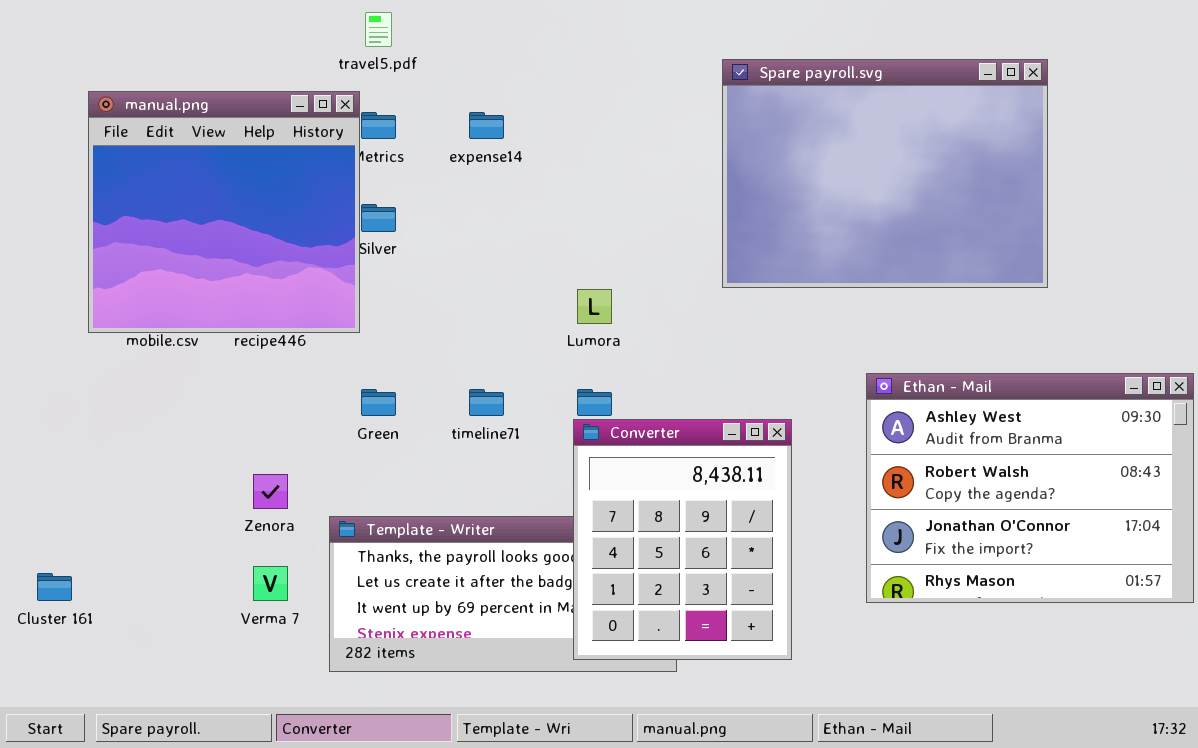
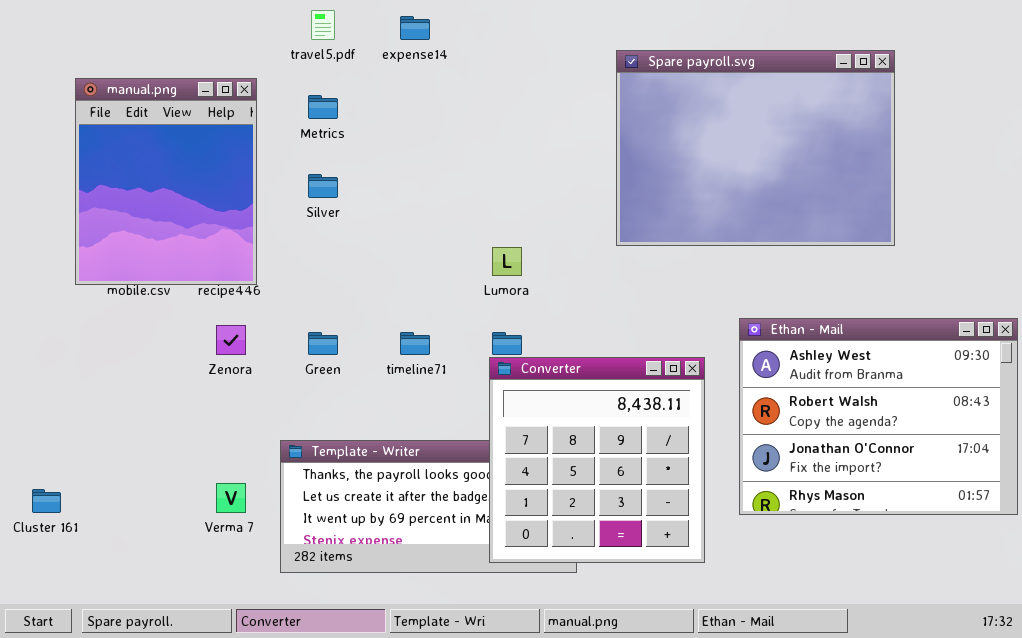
manual.png: [88,91,360,333] -> [75,78,257,285], resized
expense14: [469,112,504,139] -> [400,16,430,40], moved
Converter: [573,419,792,660] -> [489,357,705,563], resized
Zenora: [253,474,288,509] -> [216,325,246,355], moved

